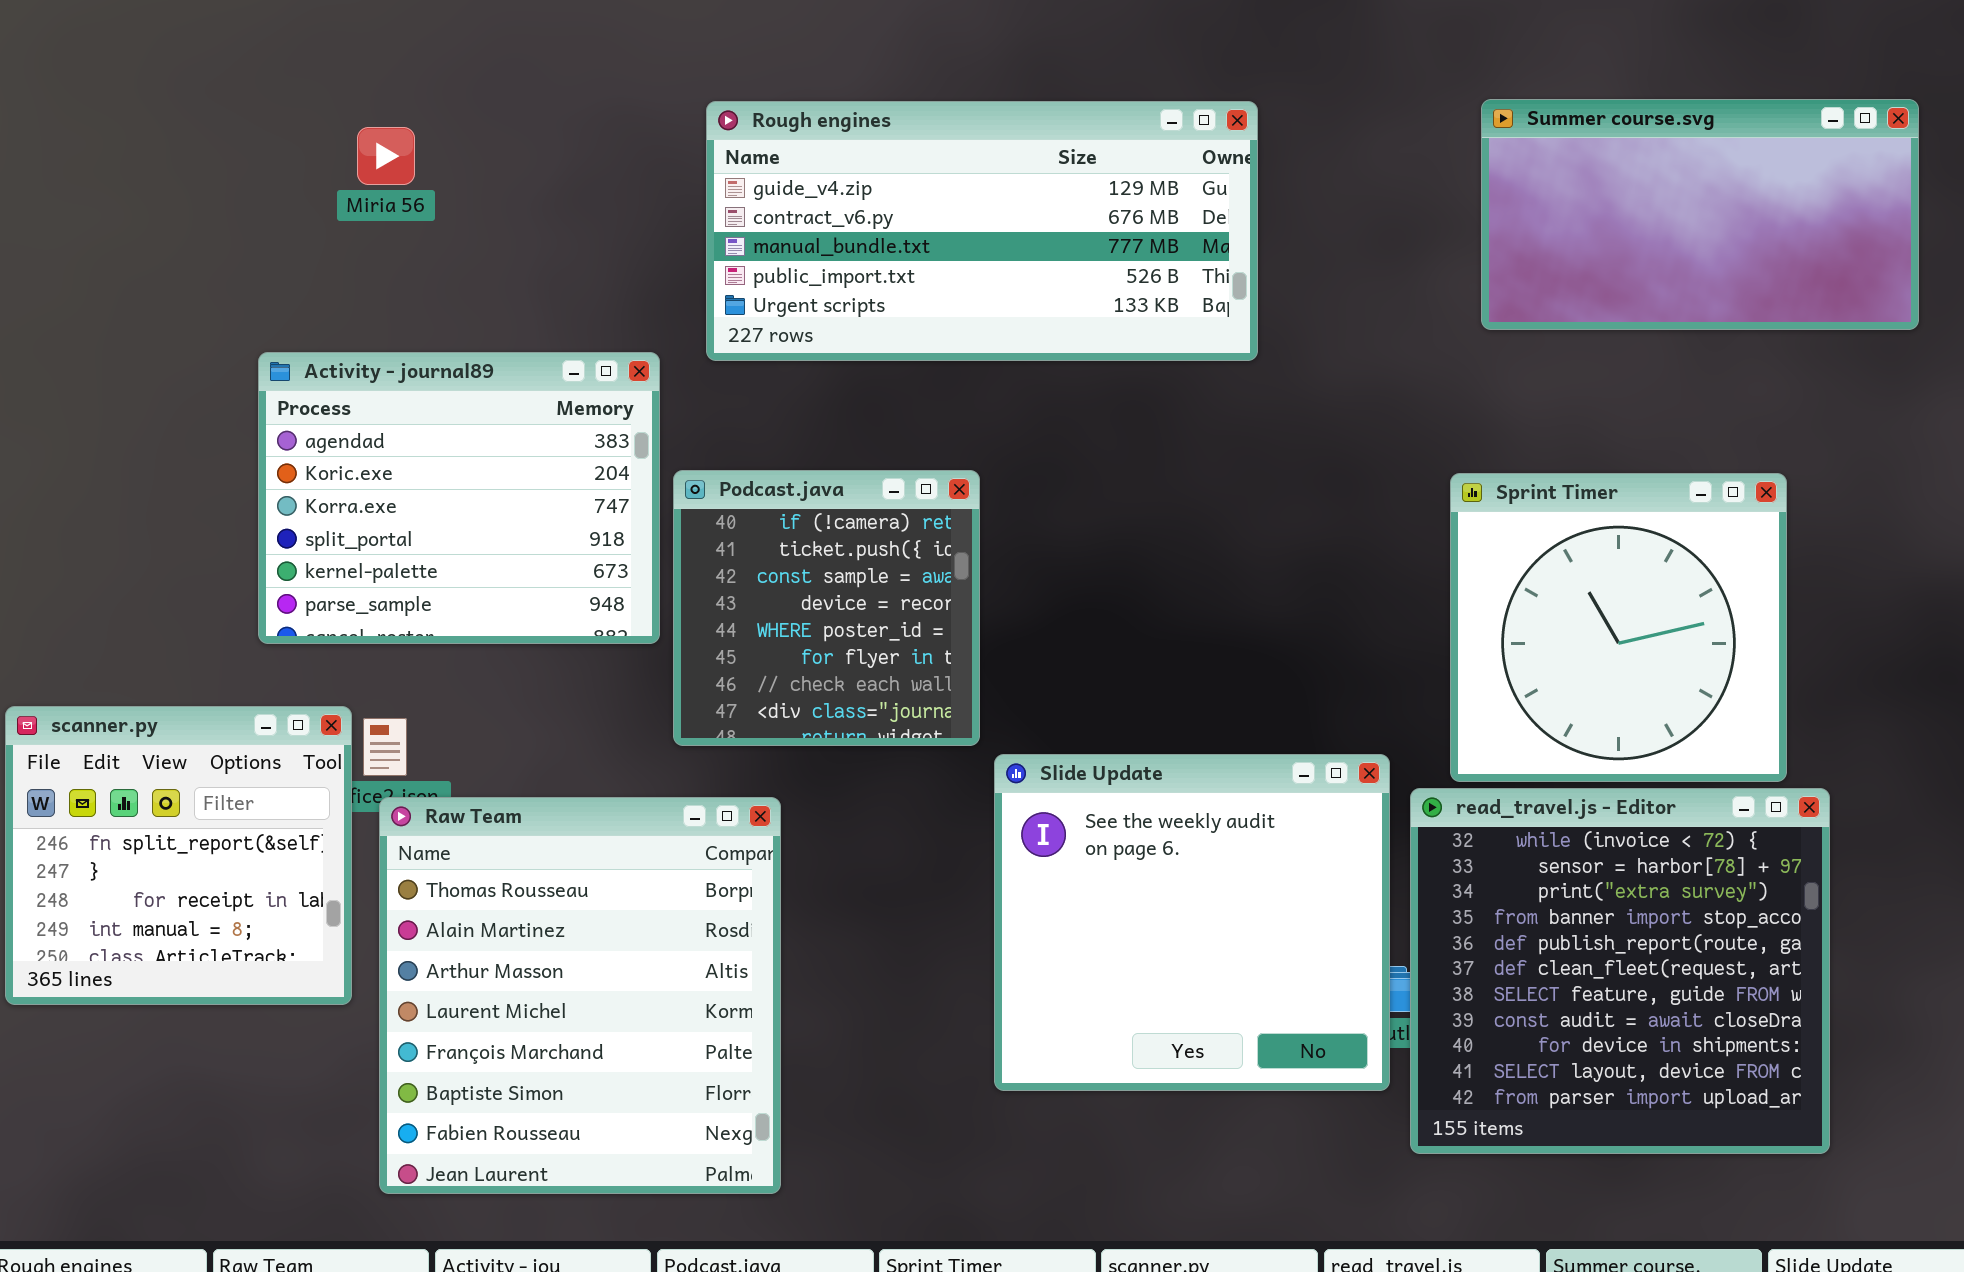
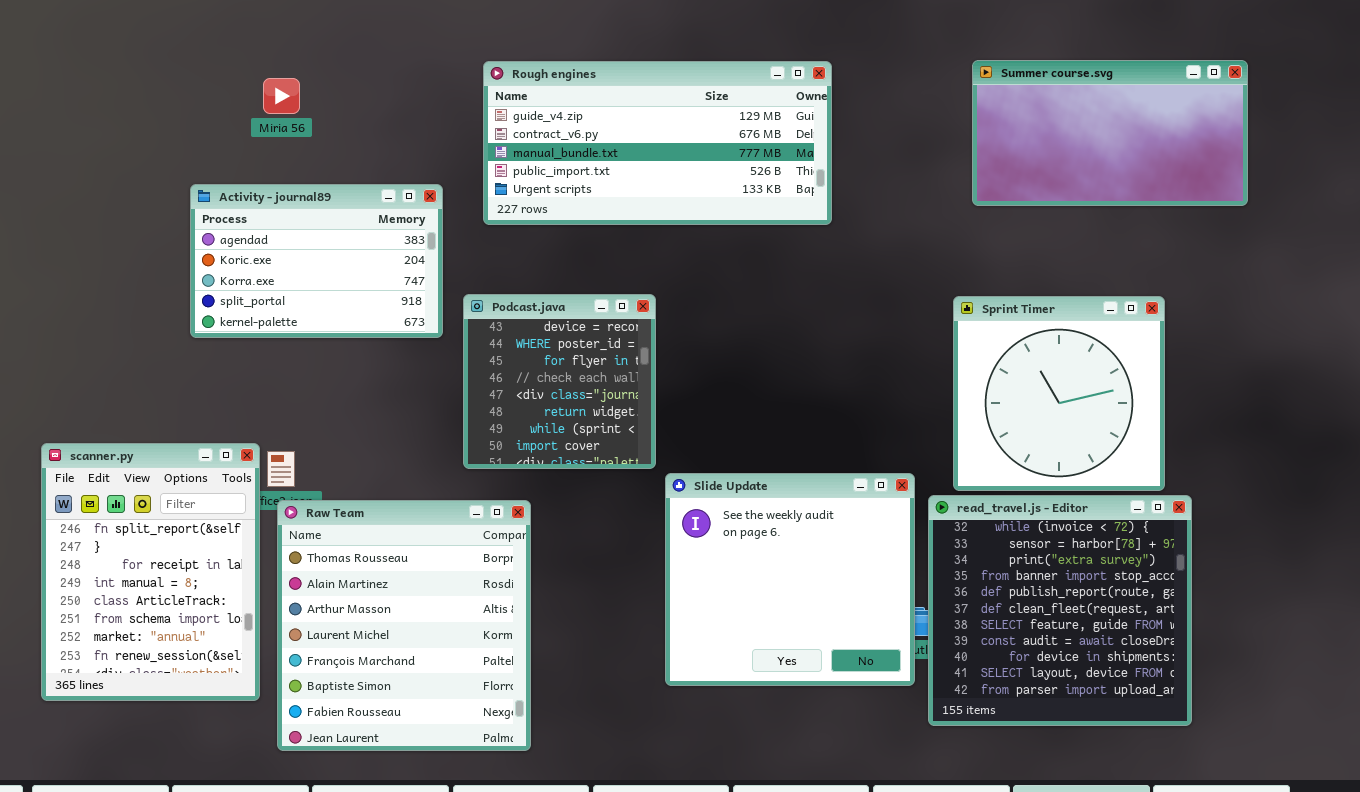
Activity - journal89: [258,352,660,644] -> [190,184,443,338], moved, resized
Podcast.java: [673,470,980,746] -> [463,294,656,469], scrolled down 3 rows
scanner.py: [5,706,352,1005] -> [41,443,260,701], resized

